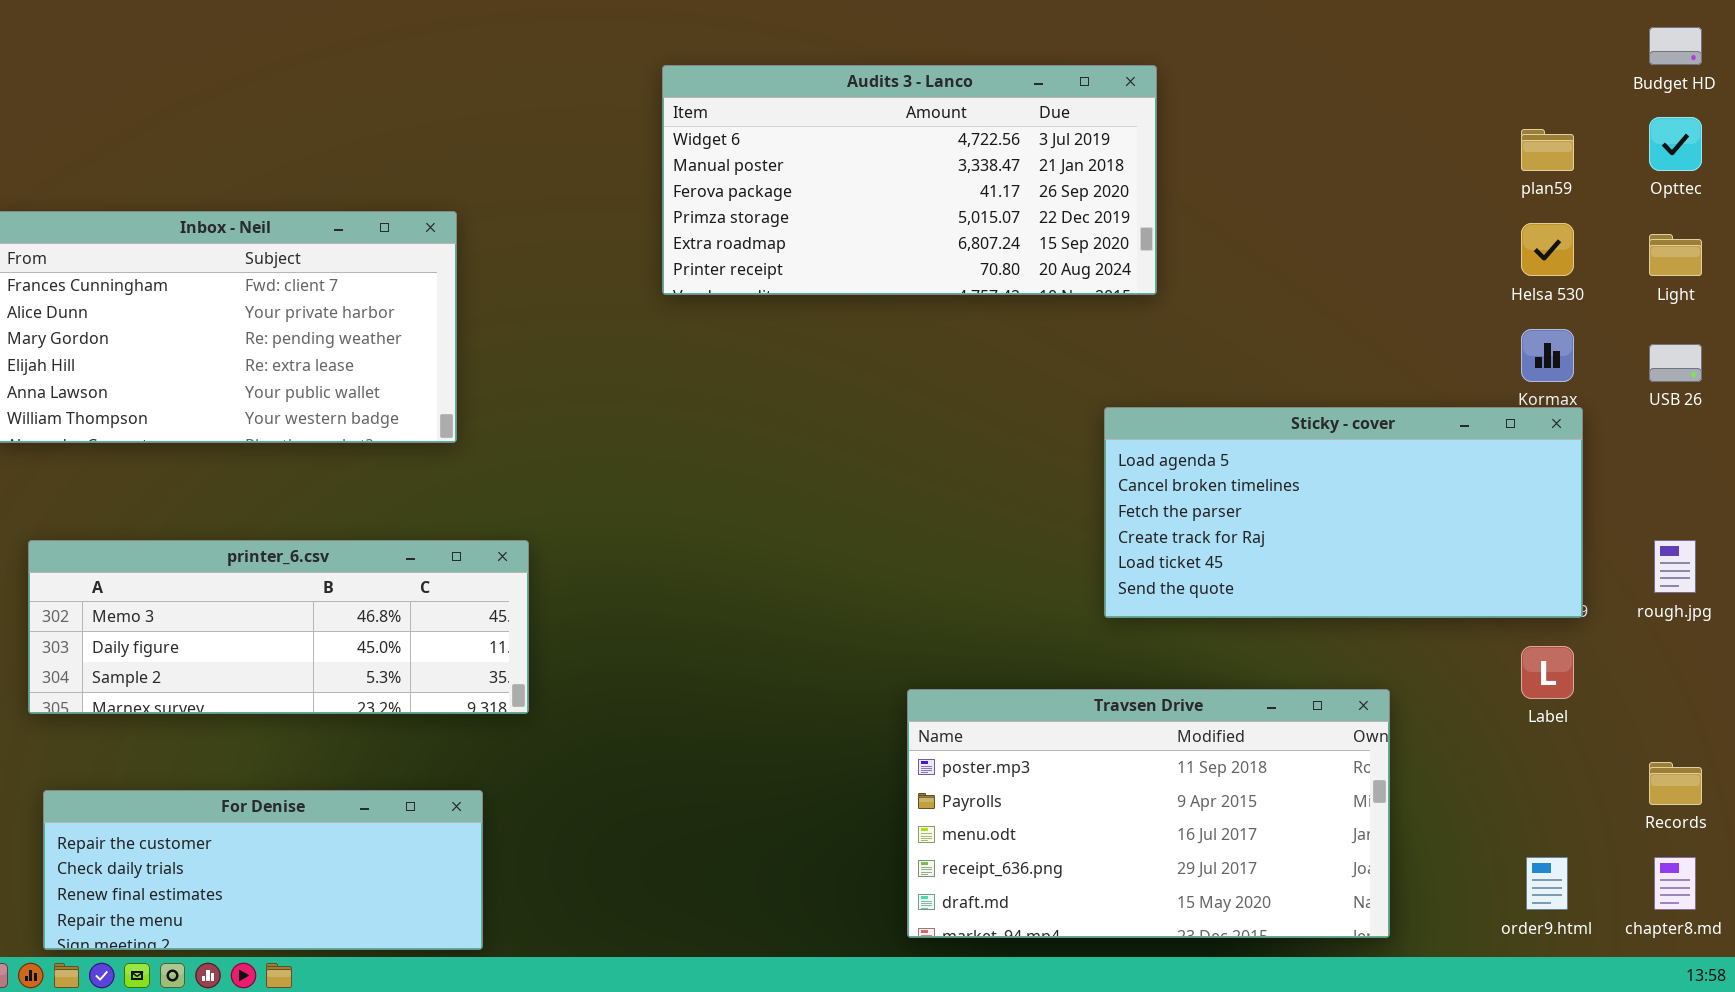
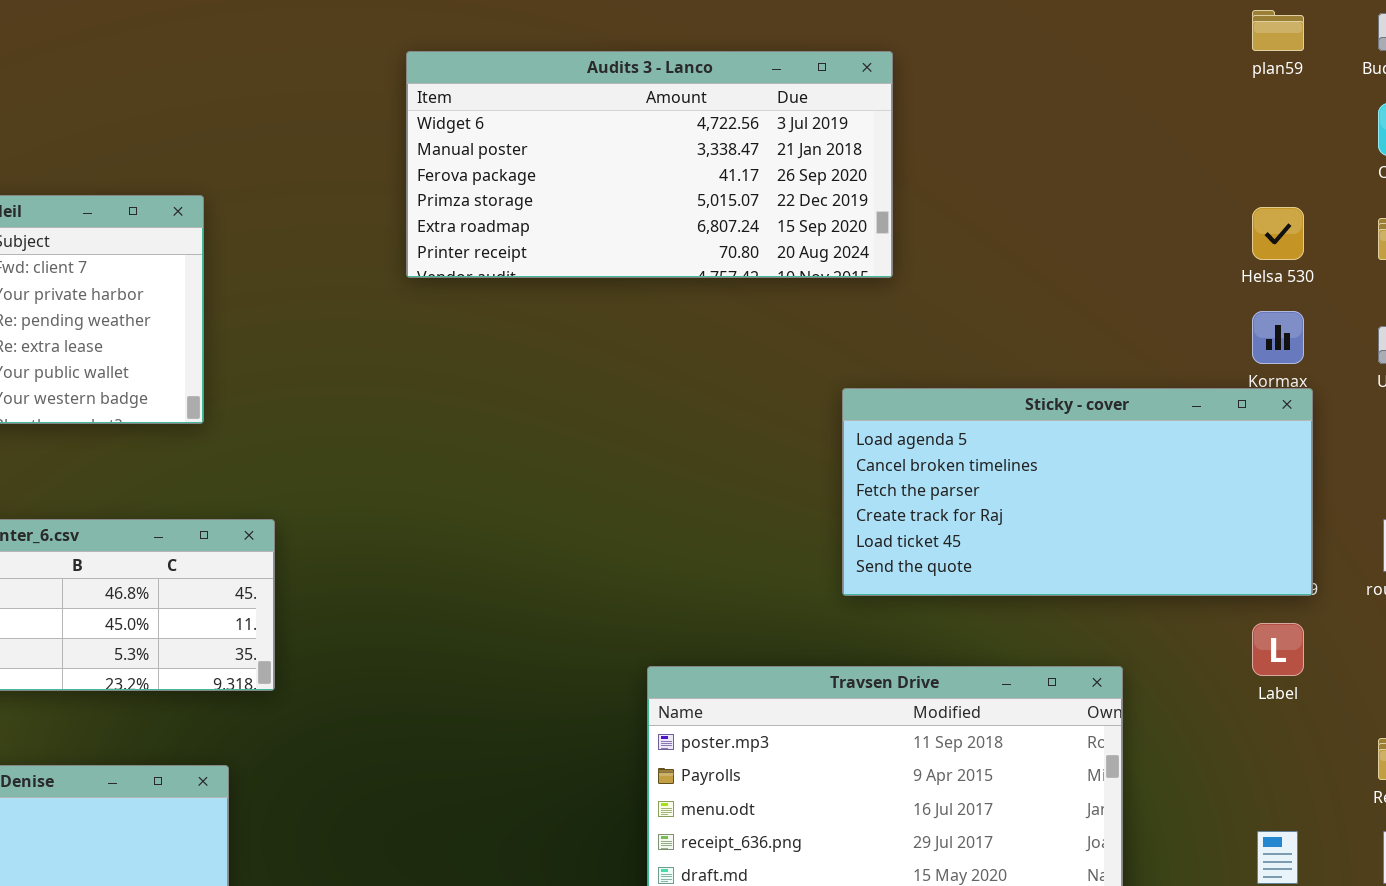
plan59: [1521,129,1574,171] -> [1252,10,1304,51], moved

